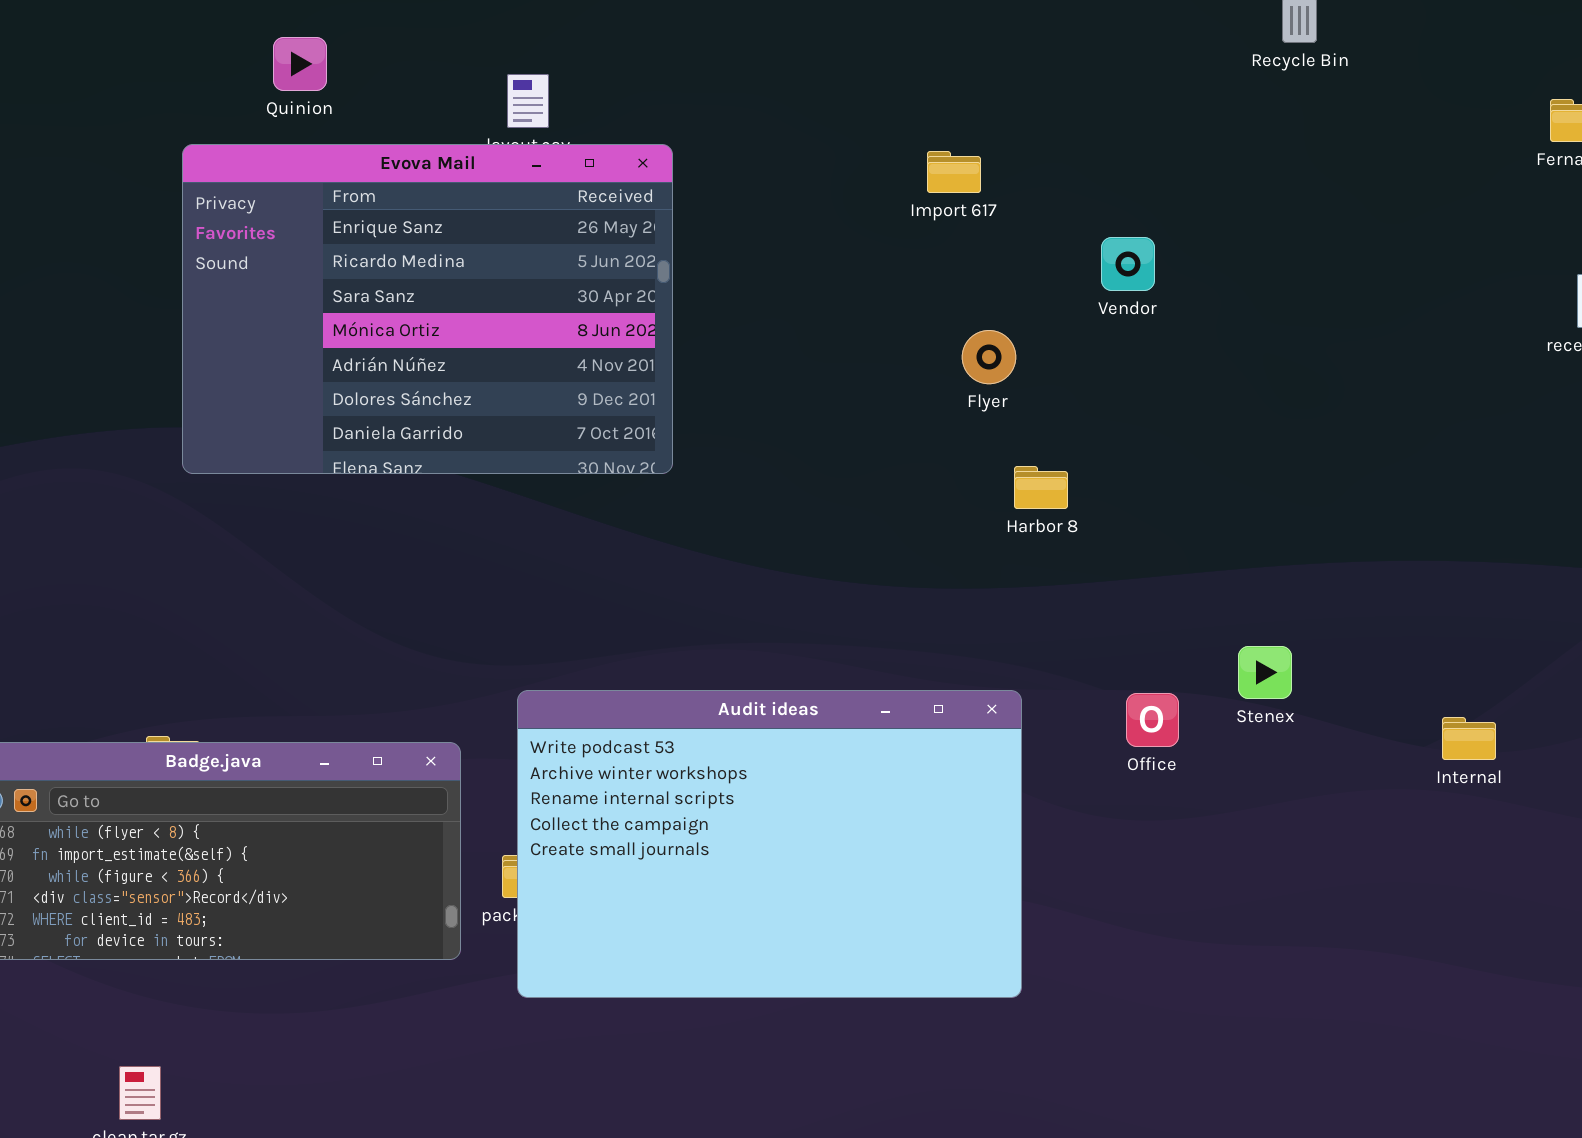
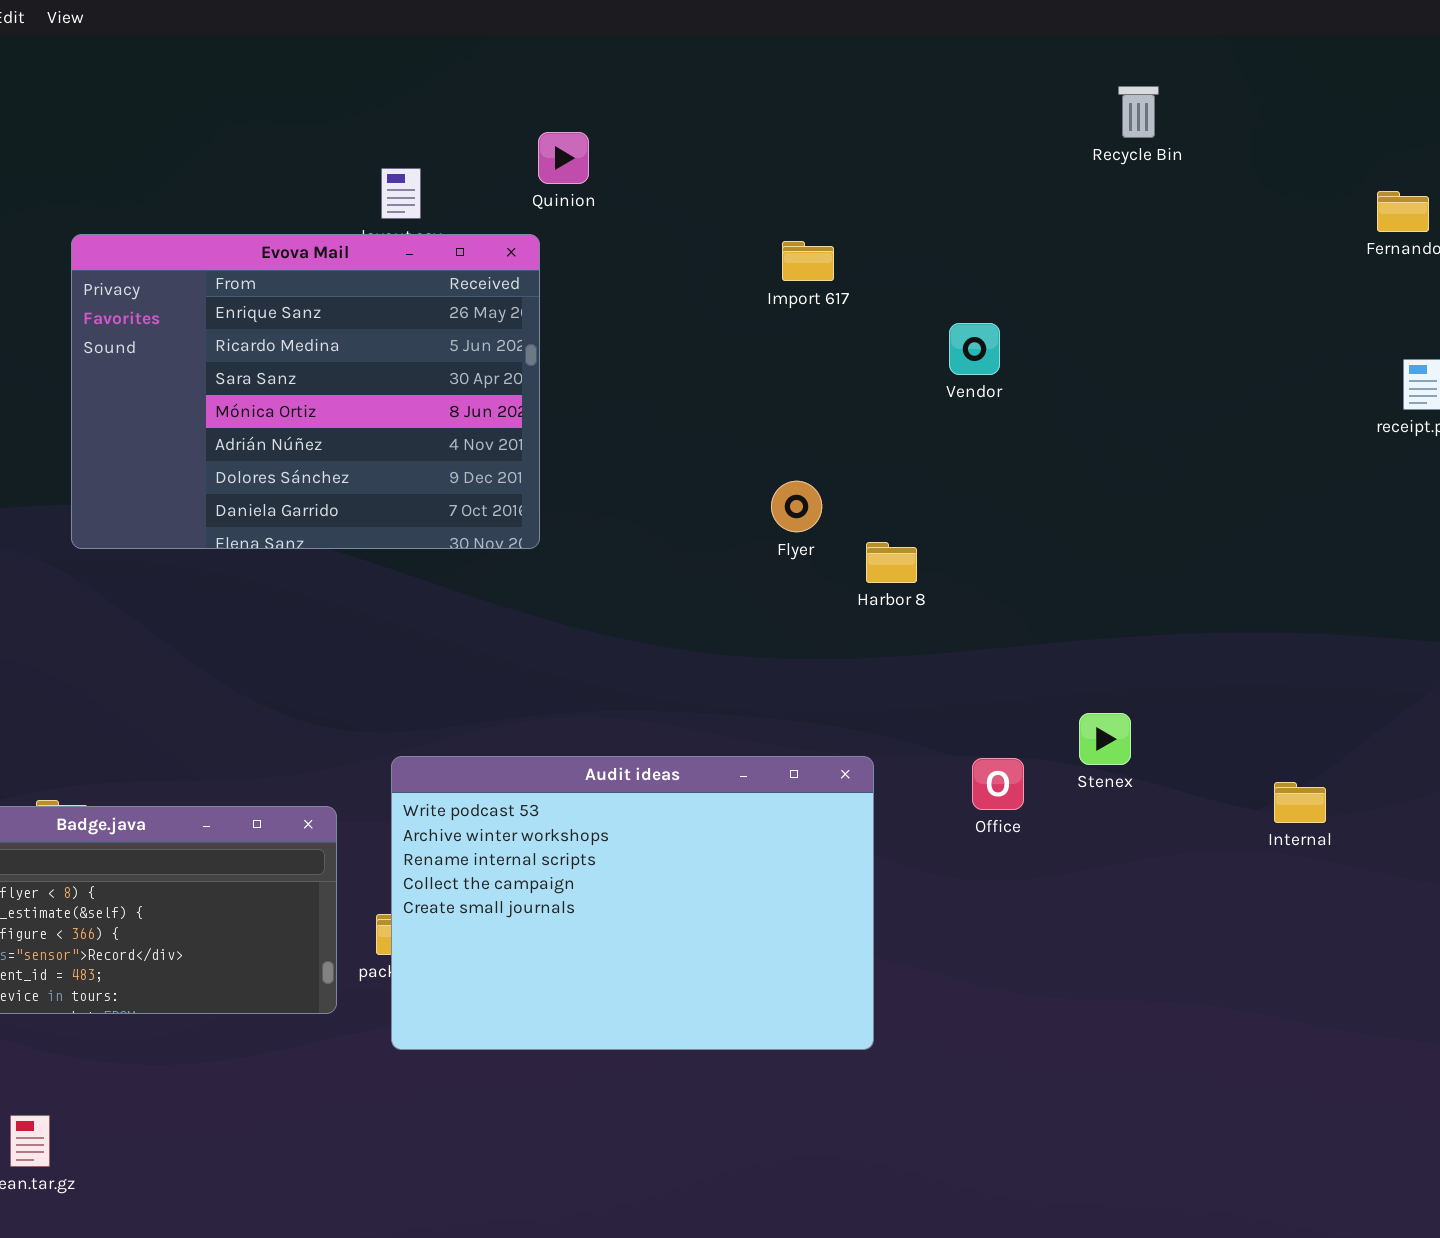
Quinion: [273,37,327,91] -> [538,132,589,184], moved
Flyer: [962,330,1016,384] -> [771,481,822,532], moved

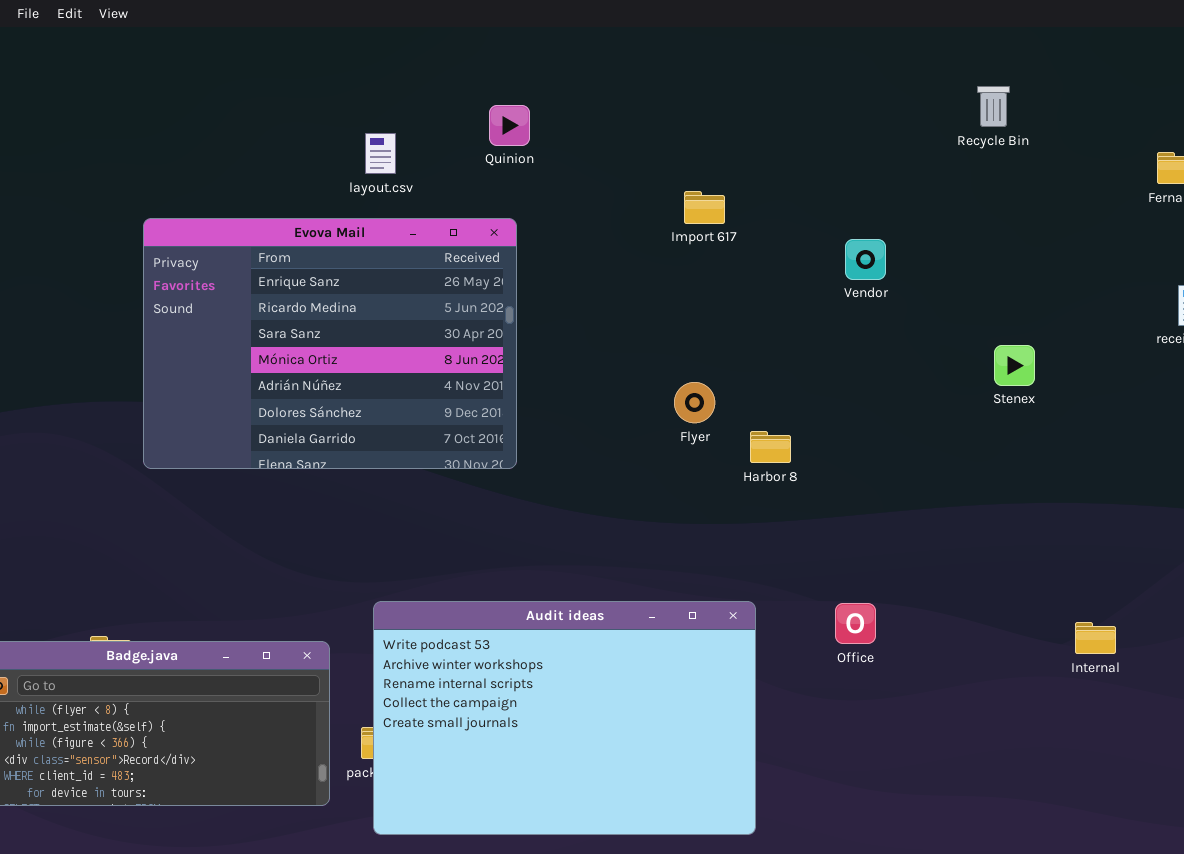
Recycle Bin: [1118,86,1159,138] -> [977,86,1010,127], moved
Evova Mail: [71,234,540,549] -> [143,218,517,469], moved
Vendor: [949,323,1000,375] -> [845,239,886,280], moved
Stenex: [1079,713,1131,765] -> [994,345,1035,386], moved

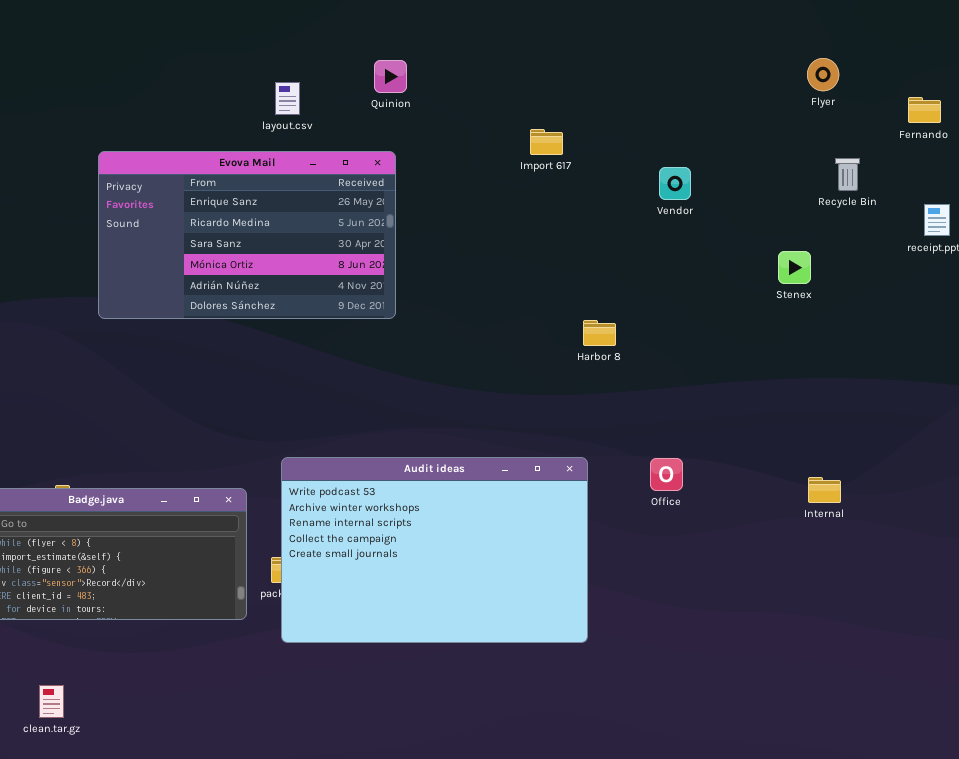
Recycle Bin: [977,86,1010,127] -> [835,158,860,191], moved
Evova Mail: [143,218,517,469] -> [98,151,396,319], resized
Flyer: [674,382,715,423] -> [807,58,839,91], moved
Internal: [1075,622,1116,654] -> [808,477,841,503], moved

